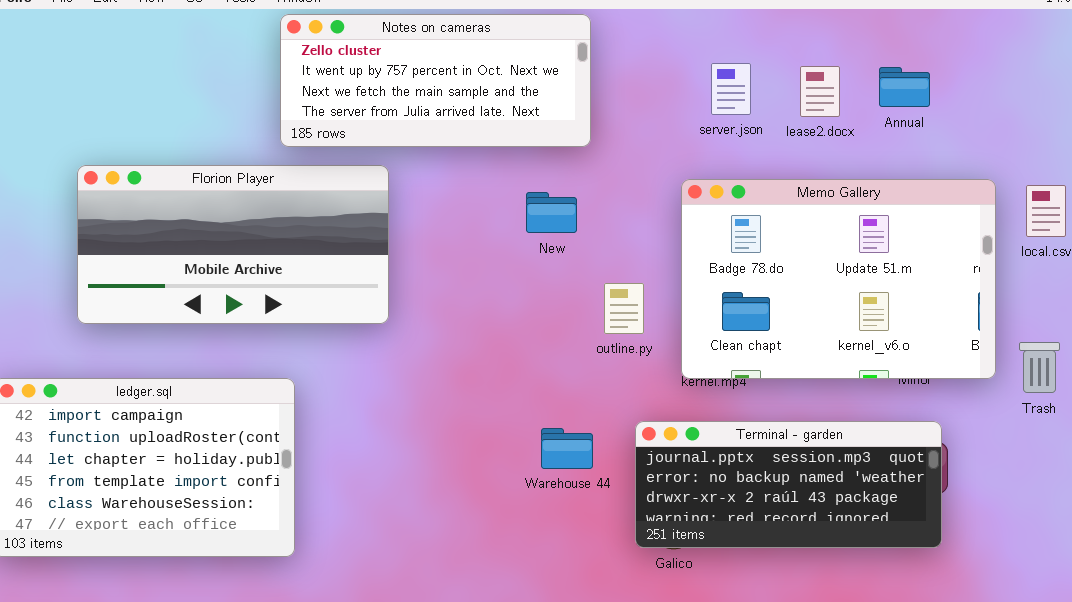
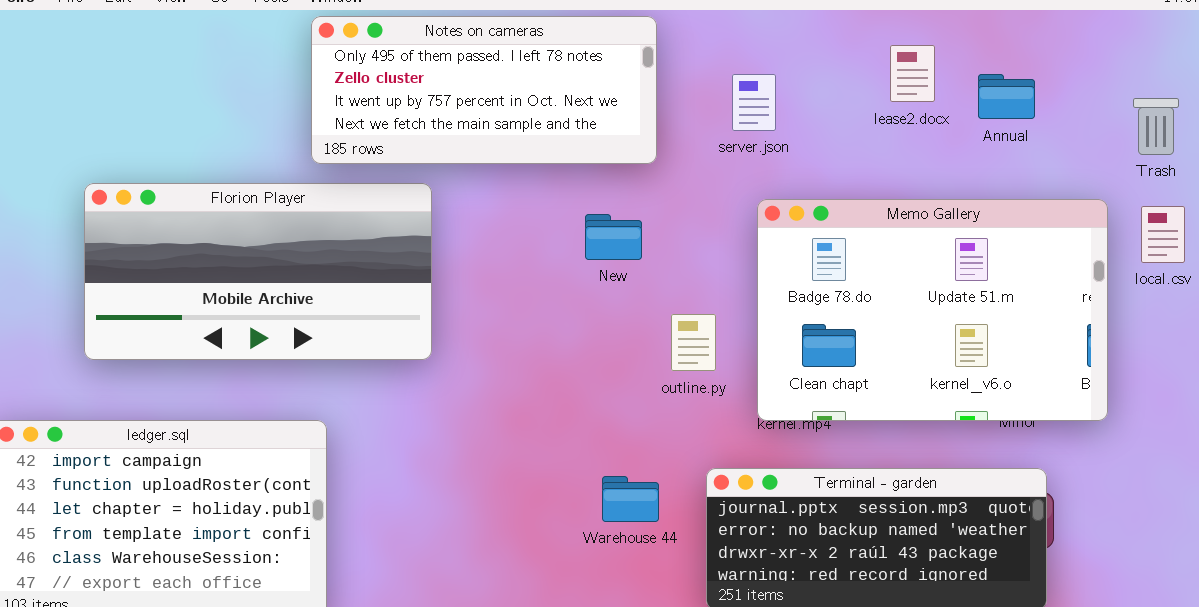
Notes on cameras: [280,14,591,147] -> [311,16,657,164], scrolled up 1 row
server.json: [711,63,751,115] -> [732,74,776,131], moved
lease2.docx: [800,66,840,117] -> [890,45,935,102], moved
Trash: [1019,342,1060,393] -> [1133,98,1179,155], moved

